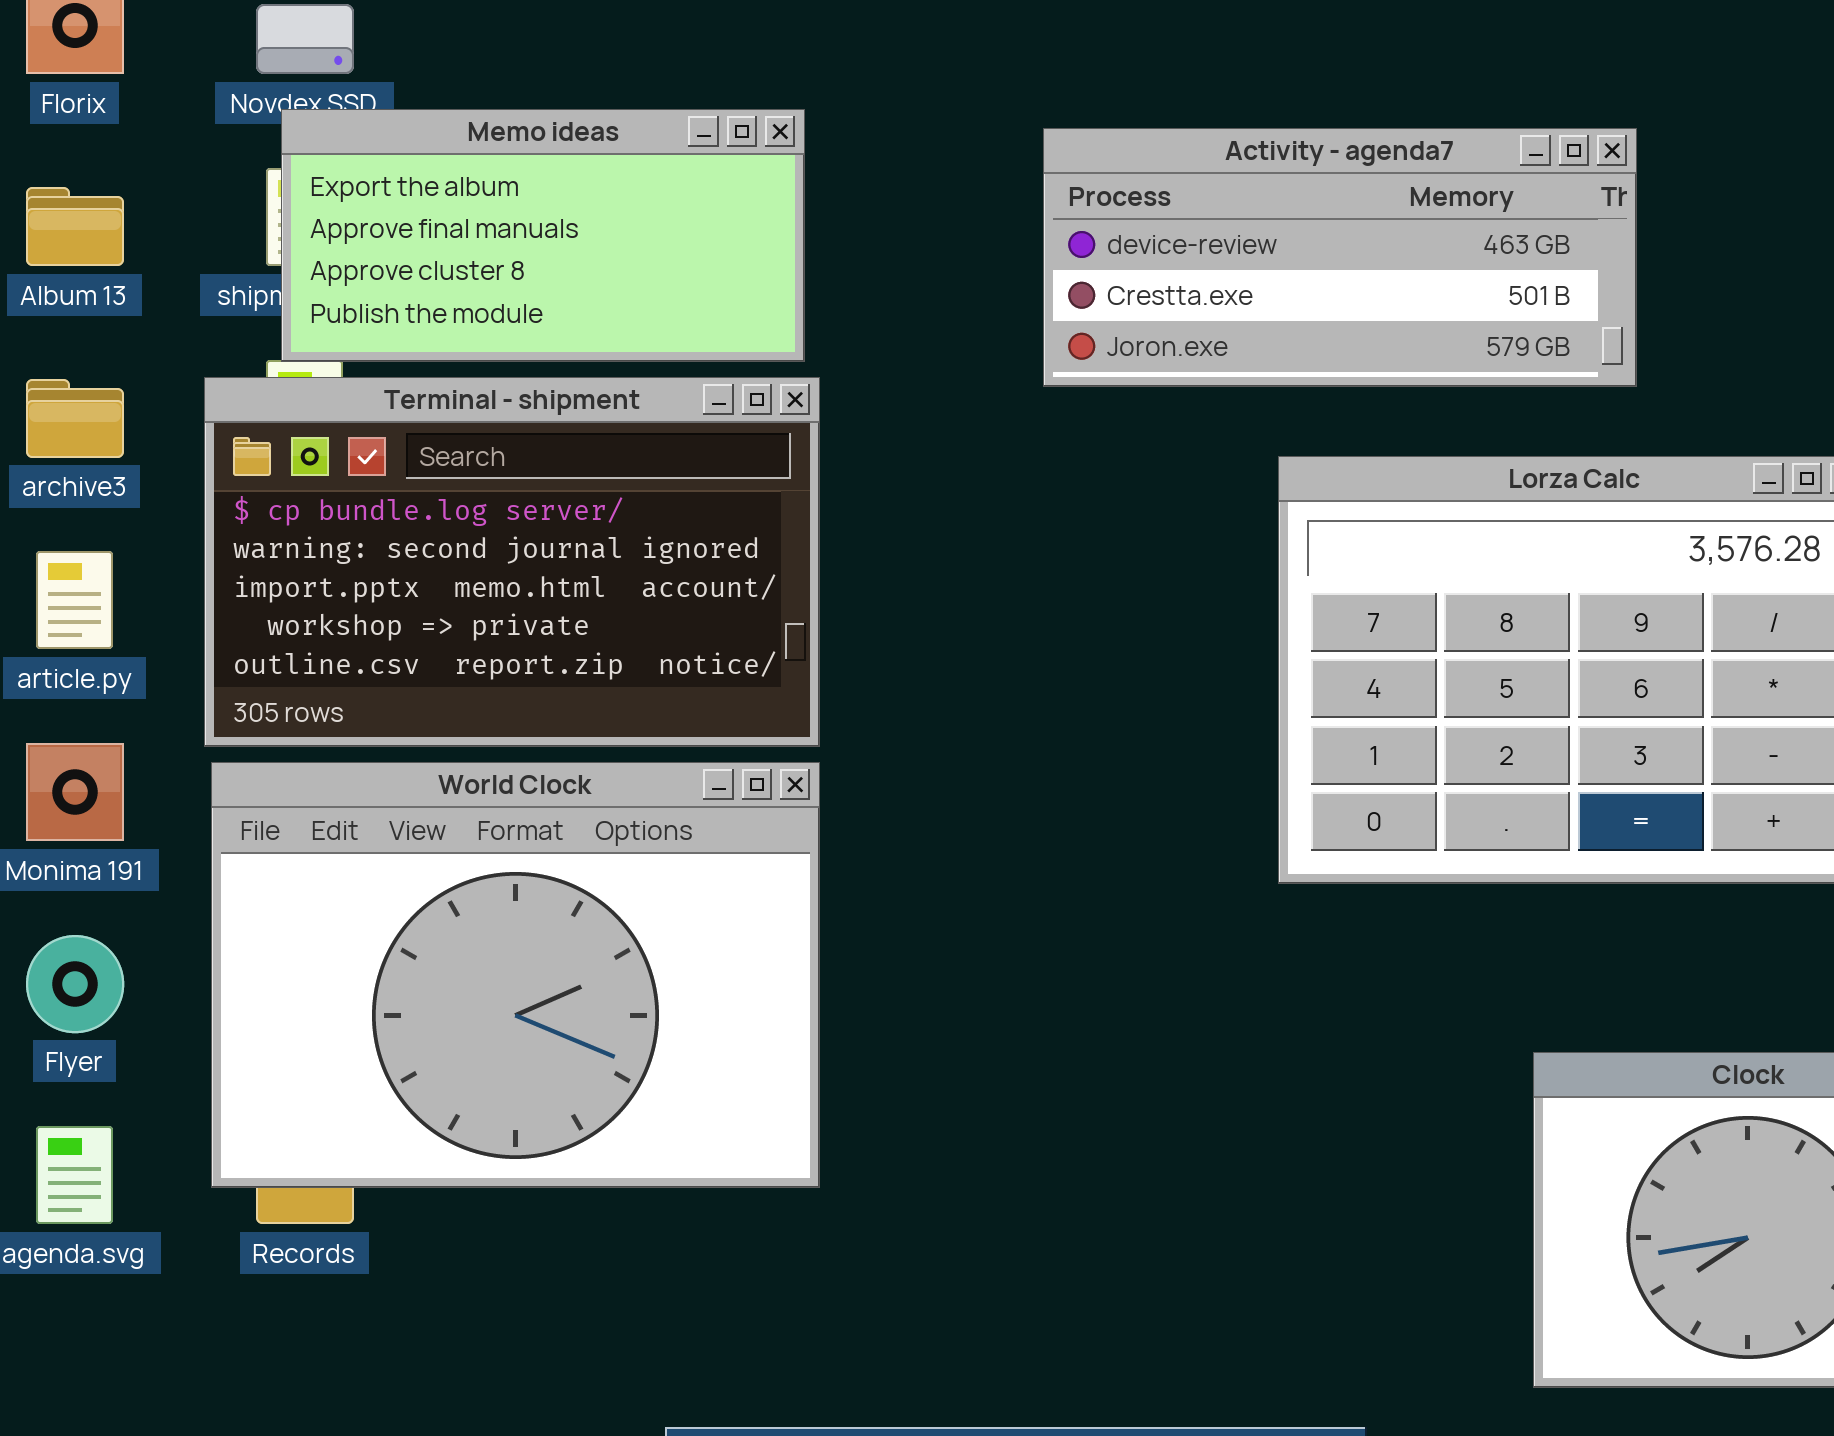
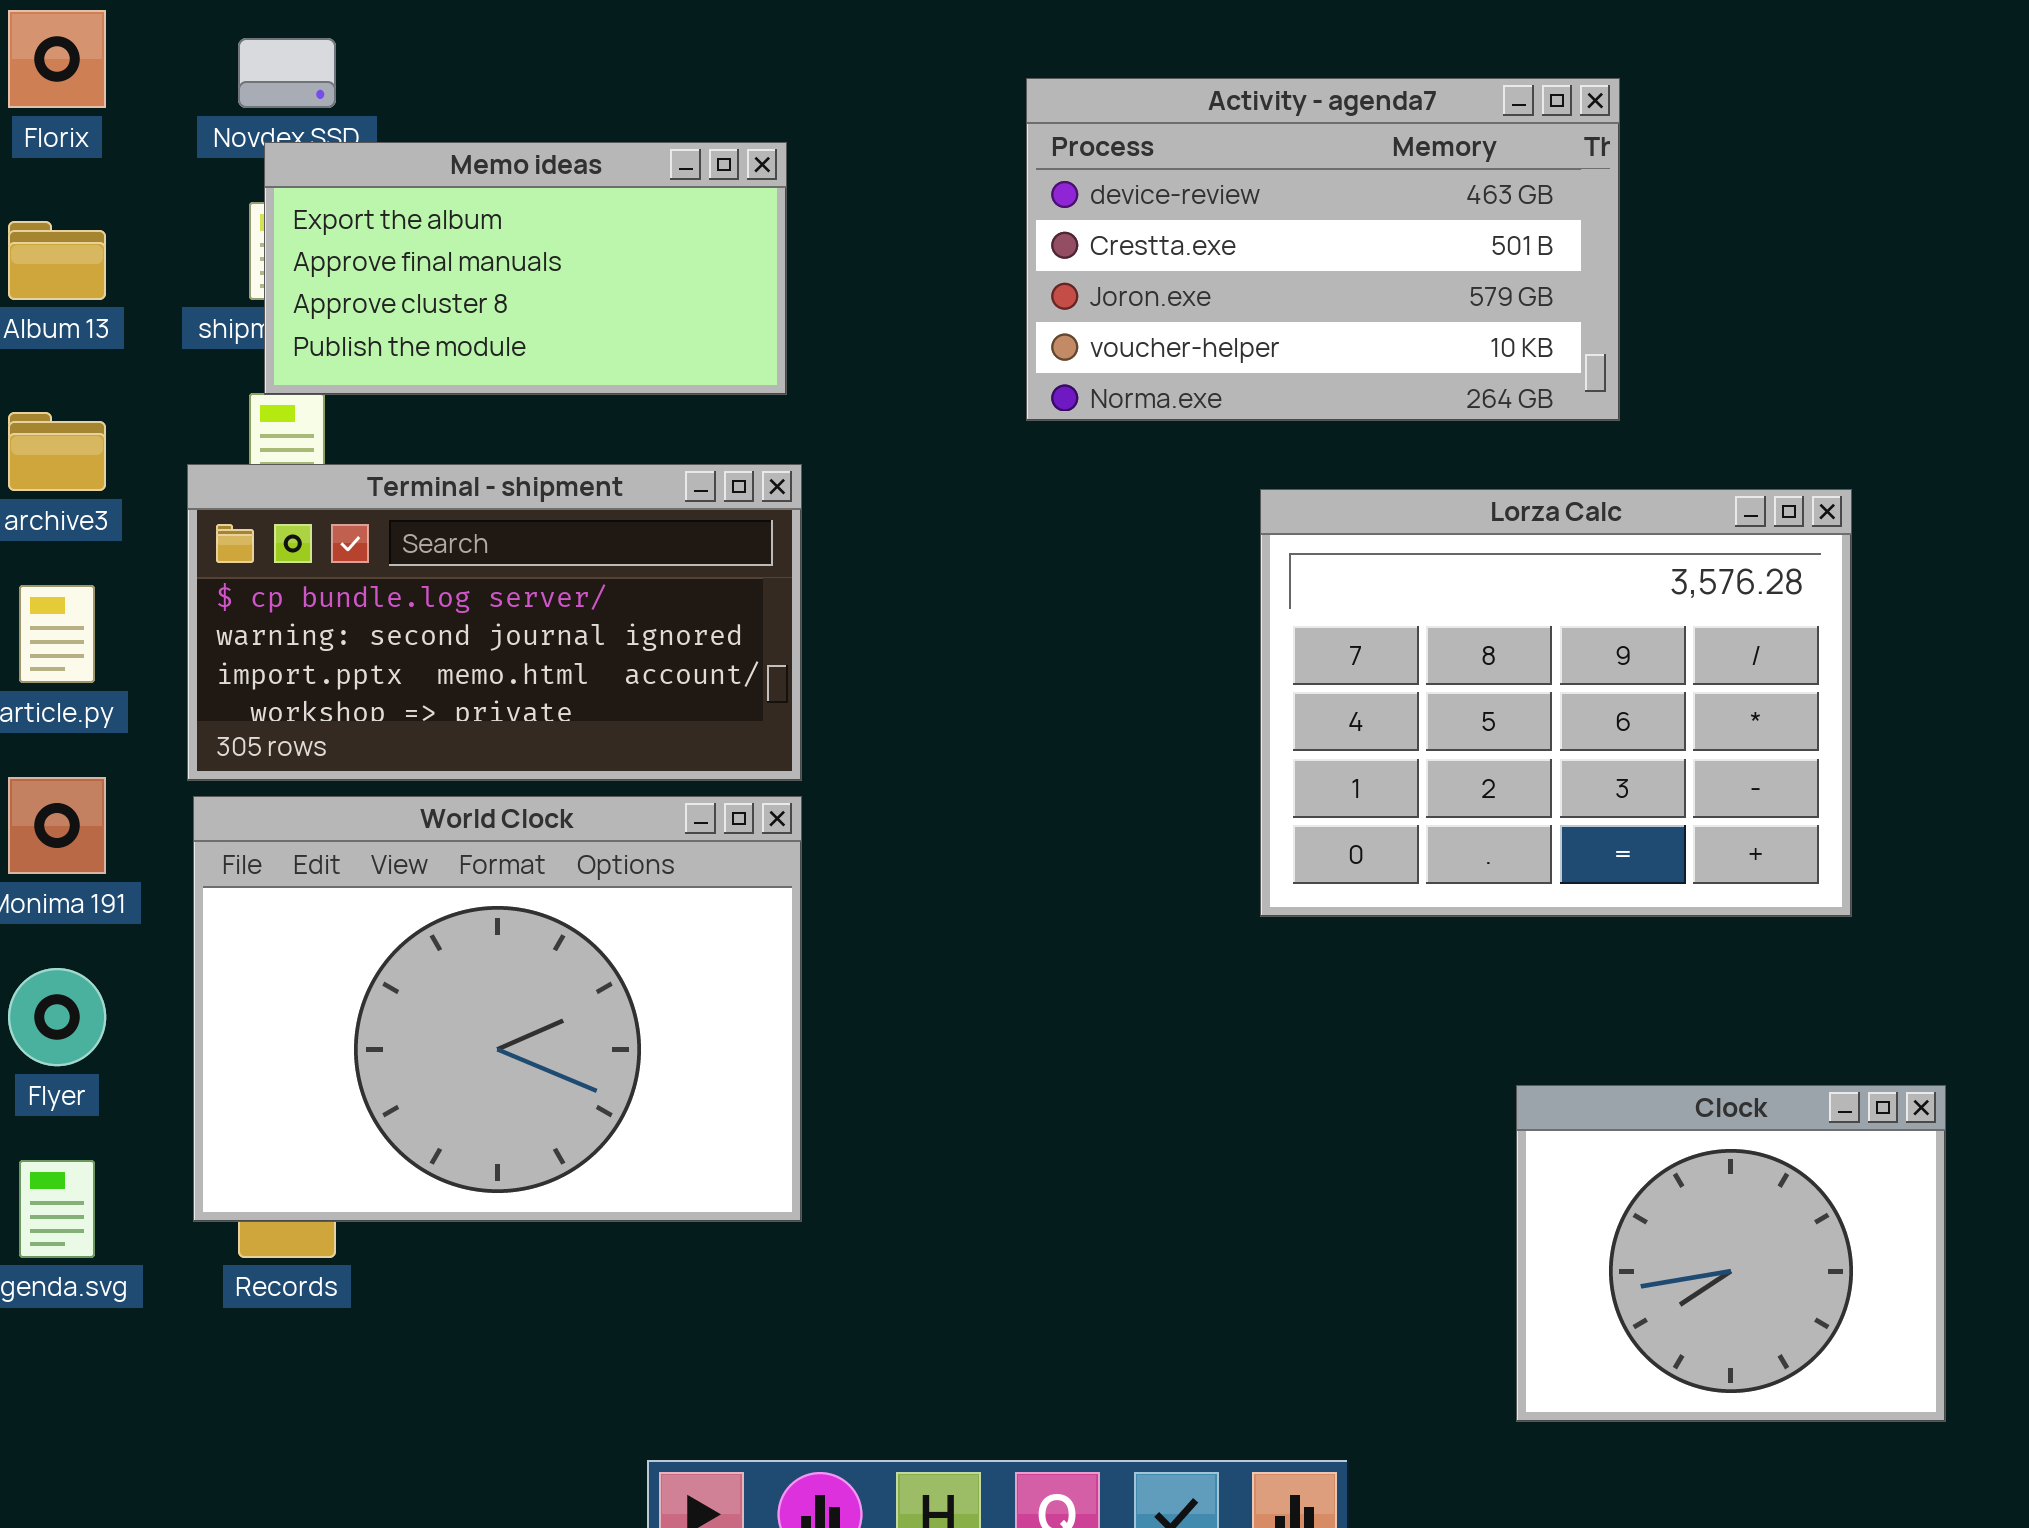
Activity - agenda7: [1043,128,1637,387] -> [1026,78,1620,421], resized
Terminal - shipment: [204,377,820,747] -> [187,464,802,781], resized

